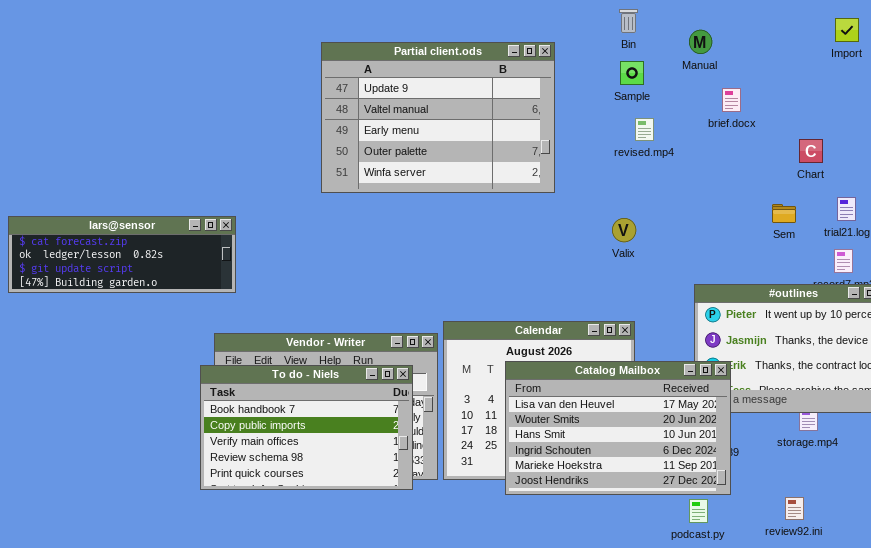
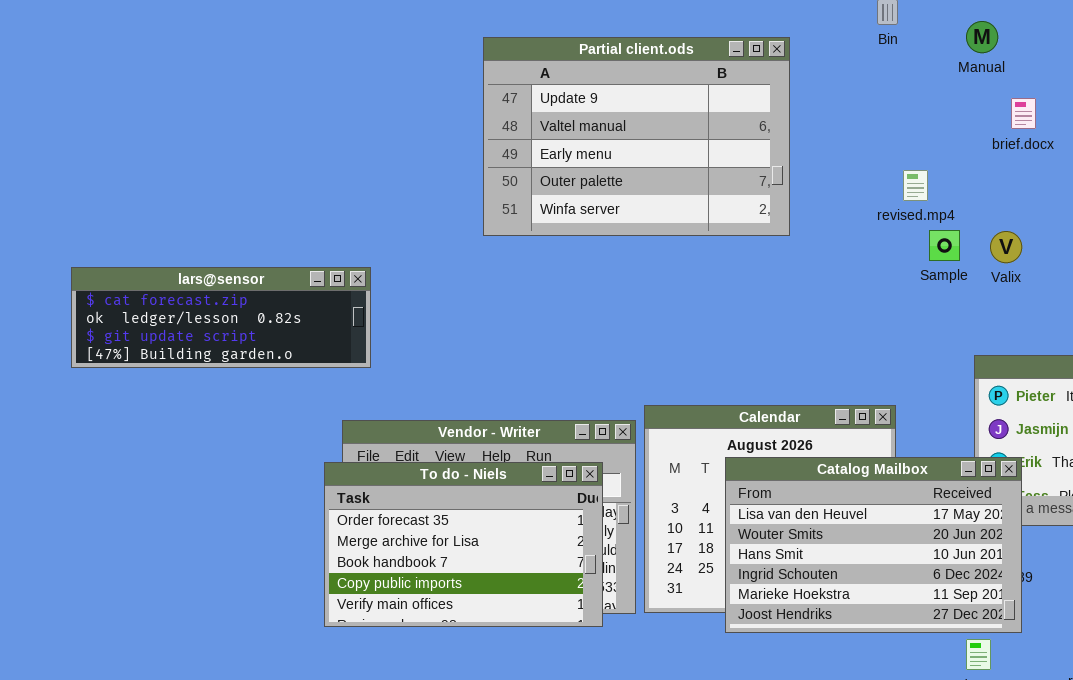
Sample: [620,61,644,85] -> [929,230,960,261], moved
revised.mp4: [635,118,654,141] -> [903,170,928,201], moved
Valix: [612,218,636,242] -> [990,231,1022,263], moved
To do - Niels: [200,365,413,490] -> [324,462,603,627], scrolled up 2 rows

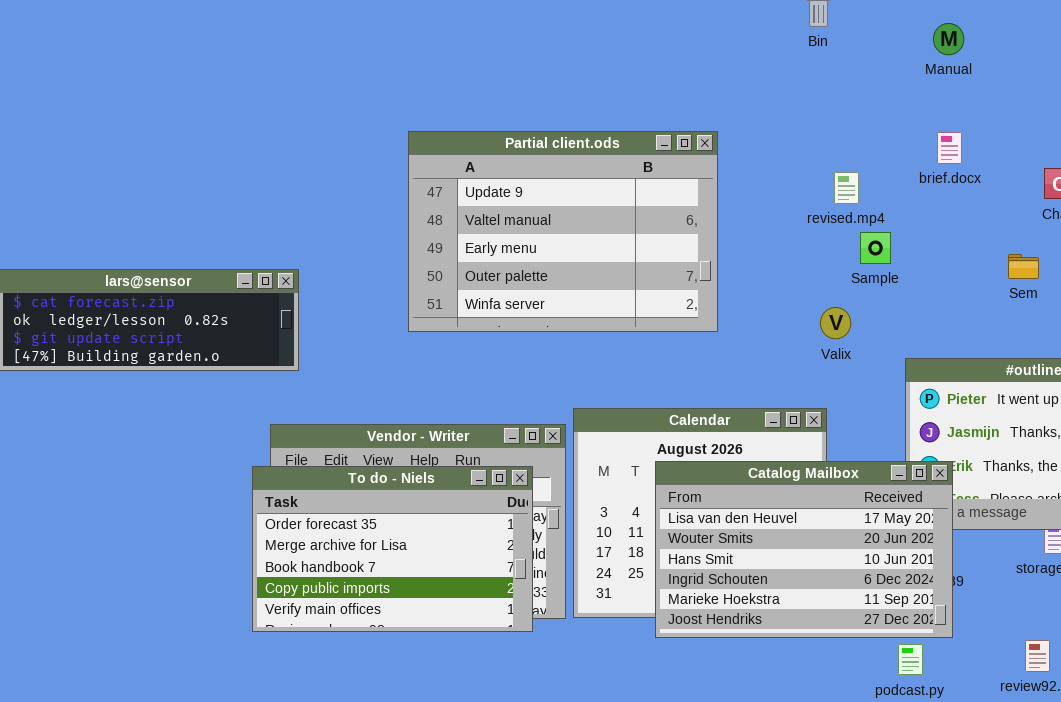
Manual: [966,21,998,53] -> [933,23,964,55], moved
Partial client.ods: [483,37,790,236] -> [408,131,718,332], moved
brief.docx: [1011,98,1036,129] -> [937,132,962,164], moved
Valix: [990,231,1022,263] -> [820,307,851,339], moved

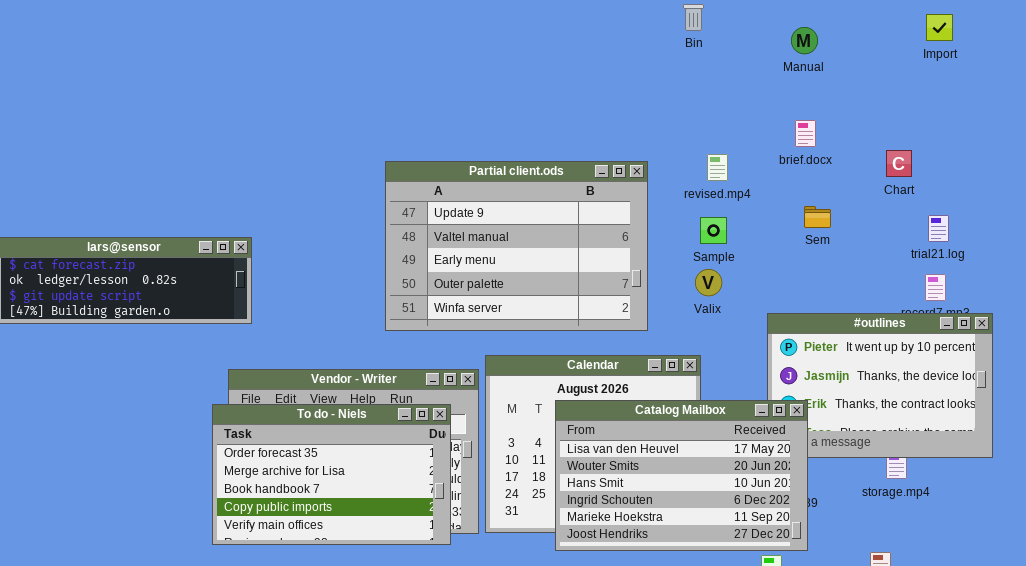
Partial client.ods: [408,131,718,332] -> [385,161,648,331], moved
Sample: [860,232,891,264] -> [700,217,727,244], moved
Sem: [1008,254,1039,279] -> [804,206,831,228], moved

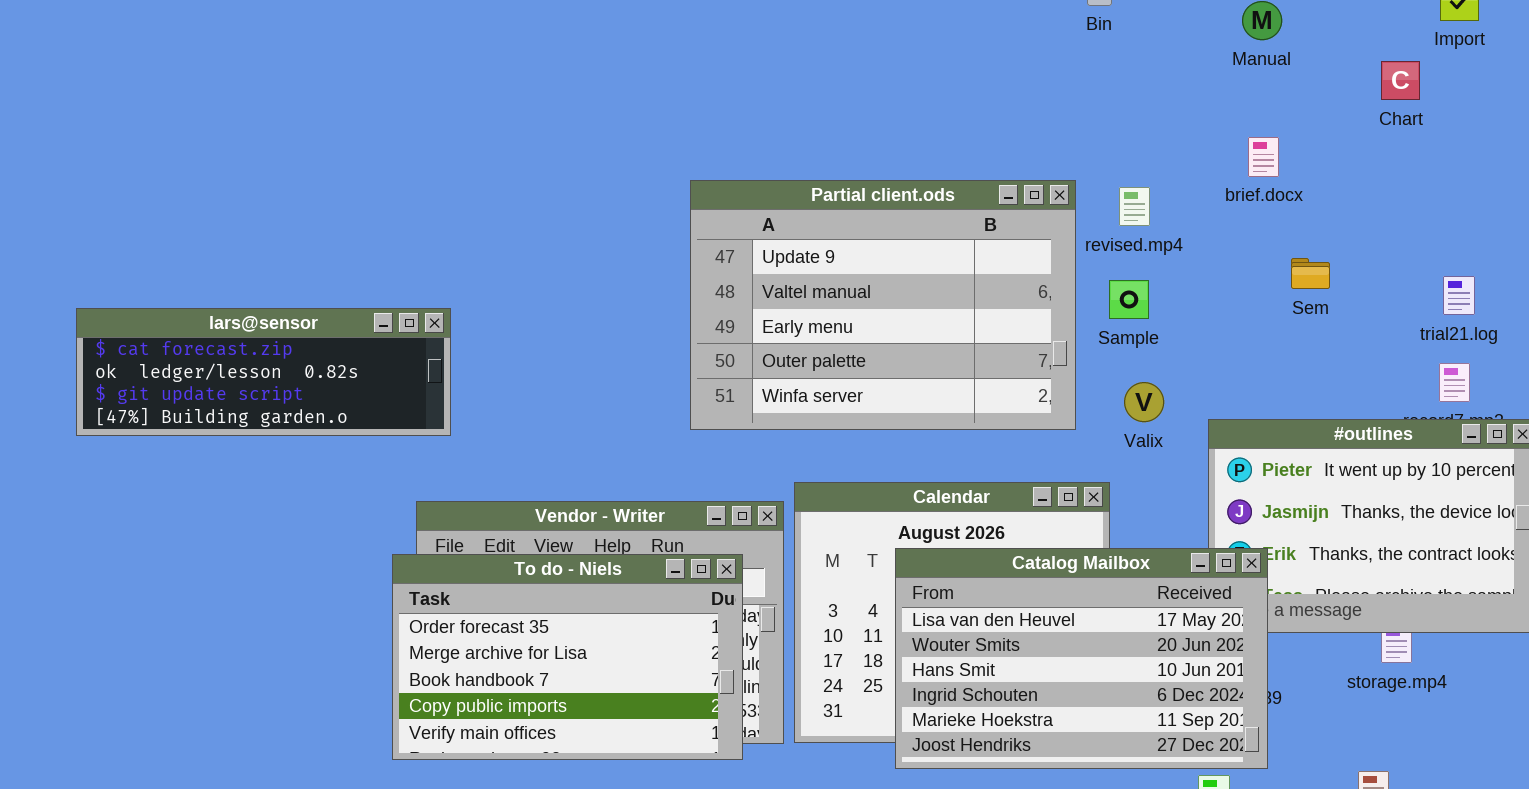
Chart: [886,150,912,177] -> [1381,61,1420,100], moved
Partial client.ods: [385,161,648,331] -> [690,180,1076,430], moved
Sem: [804,206,831,228] -> [1291,258,1330,289], moved
Valix: [695,269,722,296] -> [1124,382,1164,422], moved

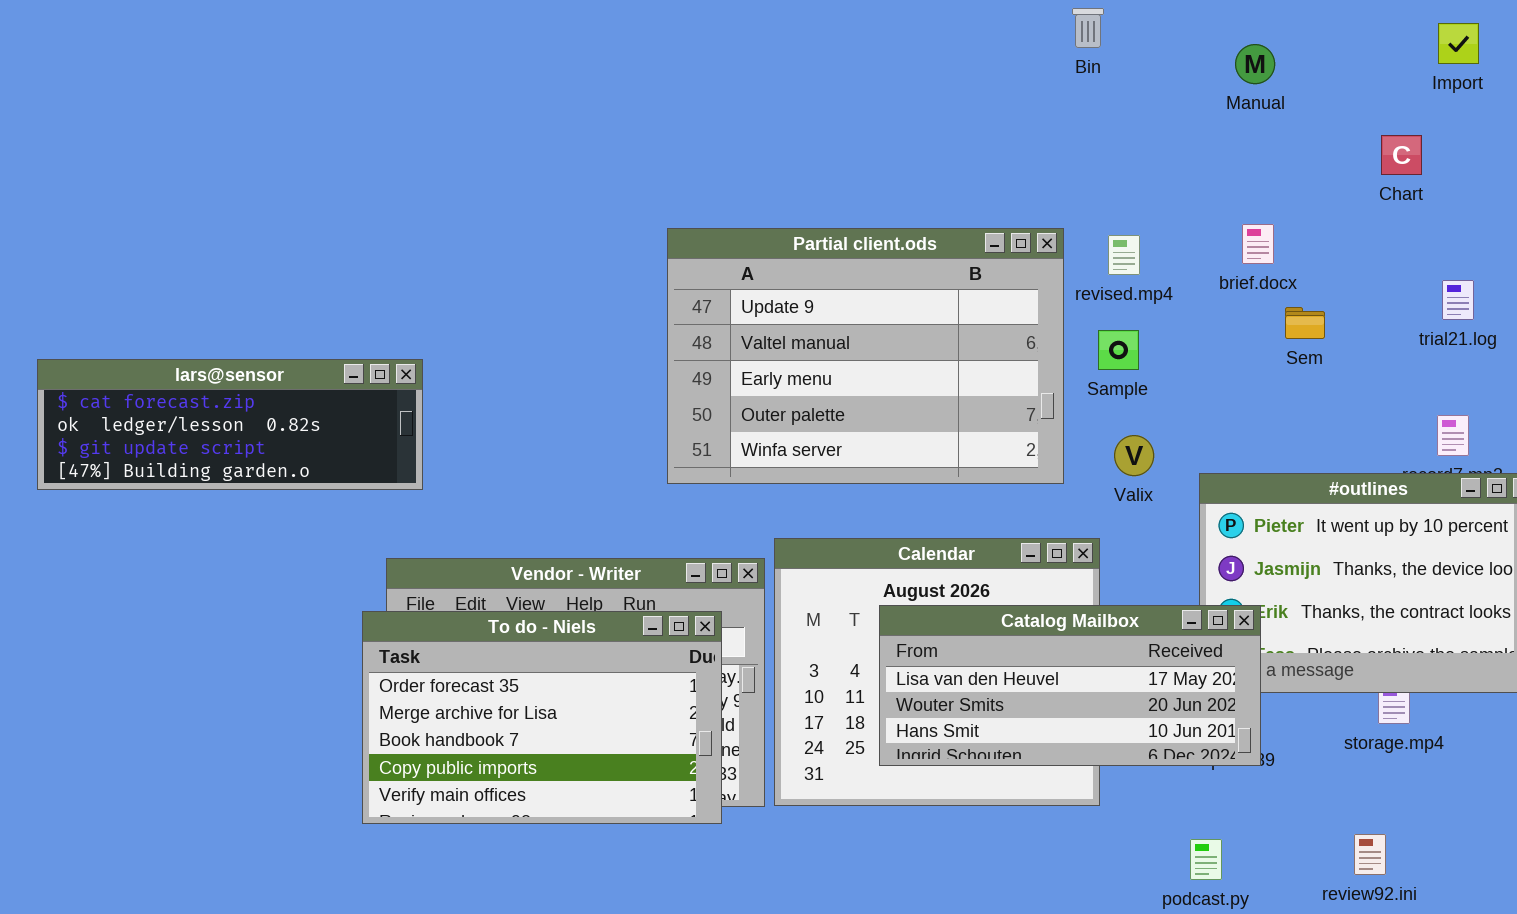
Chart: [1381,61,1420,100] -> [1381,135,1422,175], moved
brief.docx: [1248,137,1279,177] -> [1242,224,1274,264], moved
trial21.log: [1443,276,1475,315] -> [1442,280,1474,320], moved
Catalog Mailbox: [895,548,1268,769] -> [879,605,1261,766], resized

